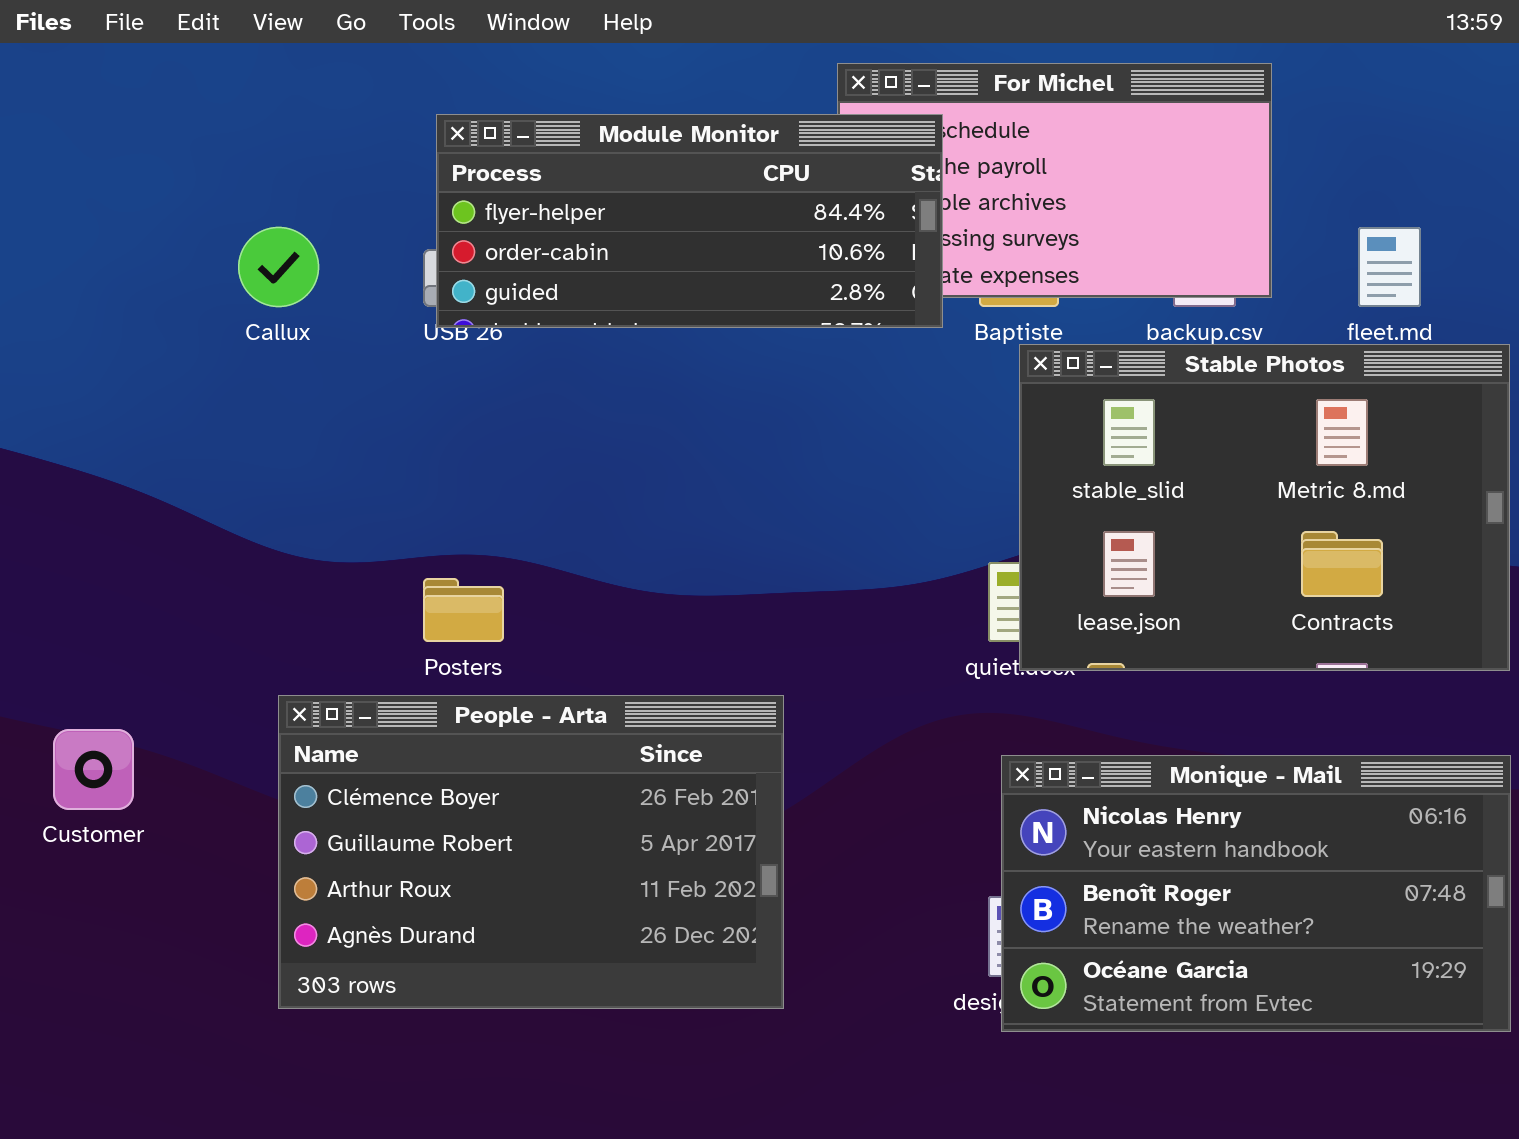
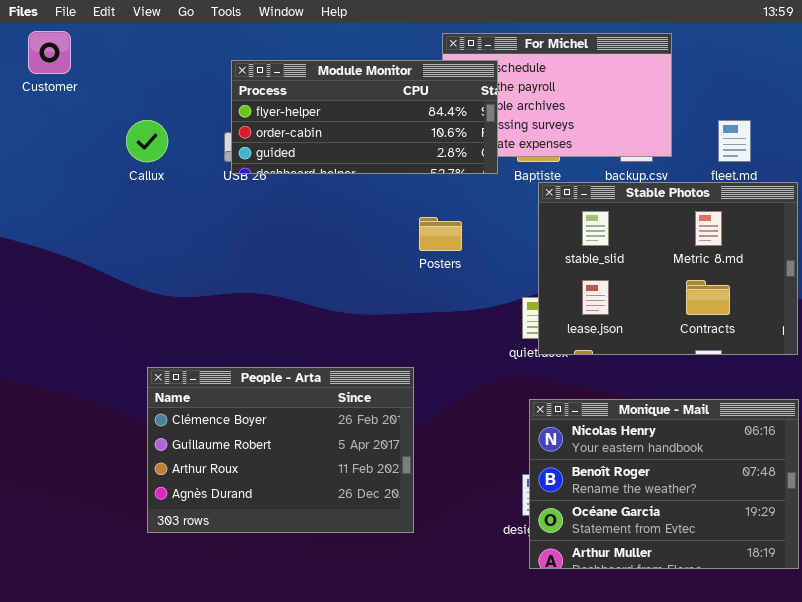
Posters: [423,578,504,642] -> [419,217,462,251], moved
Customer: [53,729,134,810] -> [28,31,71,74], moved
Monique - Mail: [1001,755,1511,1032] -> [529,399,799,569], resized

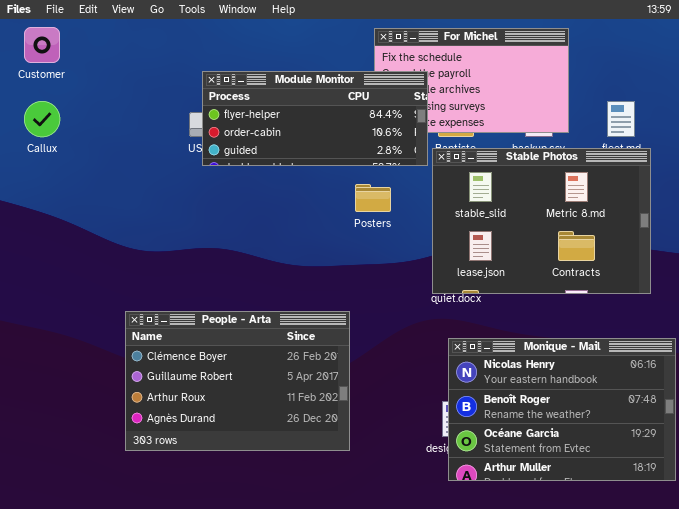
Module Monitor: [231,60,498,174] -> [202,71,428,166], moved
Callux: [126,120,168,162] -> [24,101,60,137], moved
Stable Photos: [538,182,798,355] -> [432,148,651,294], moved

